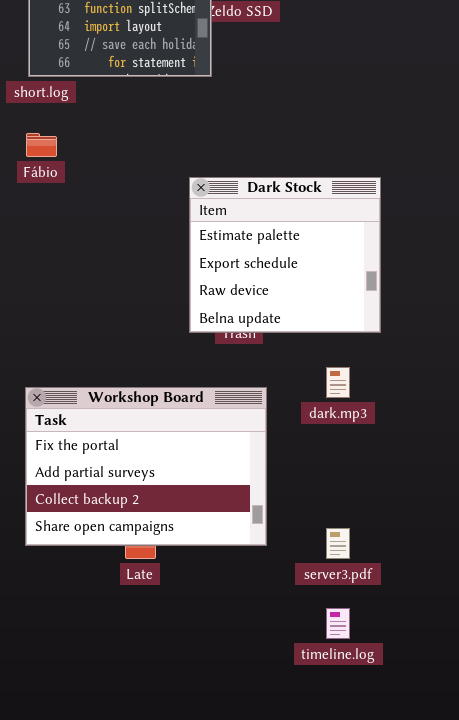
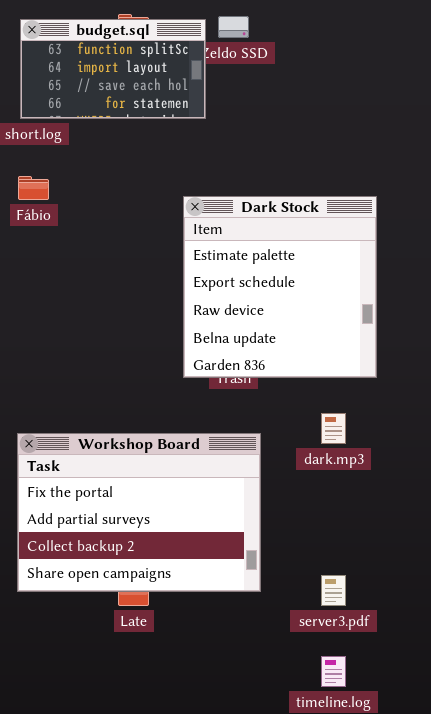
Dark Stock: [189,177,381,333] -> [183,196,377,378], resized

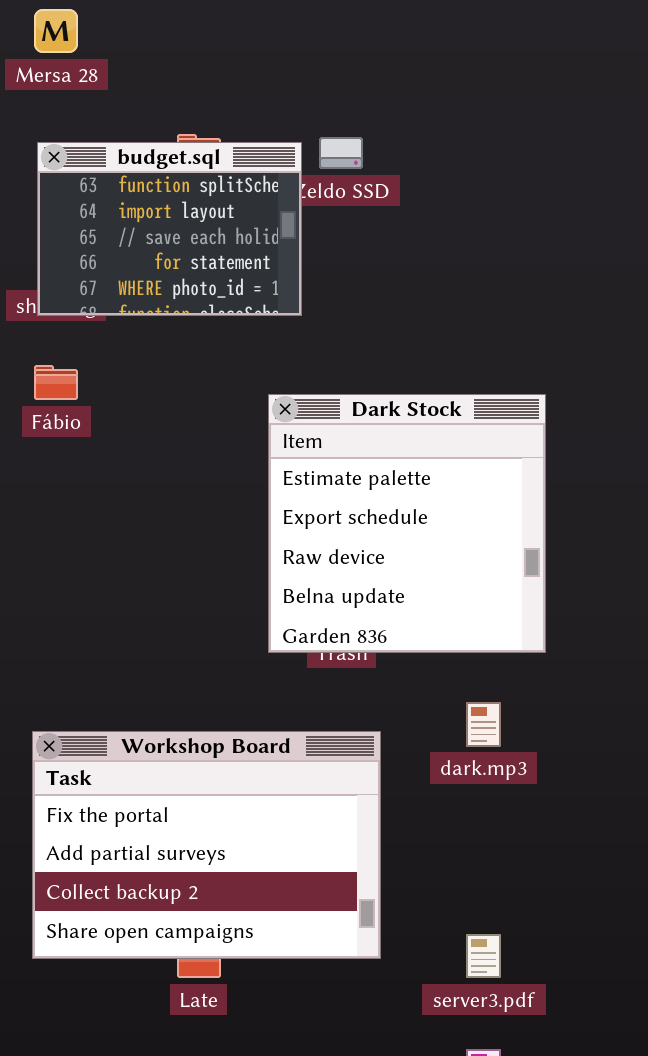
budget.sql: [20,19,206,119] -> [37,142,302,316], resized

